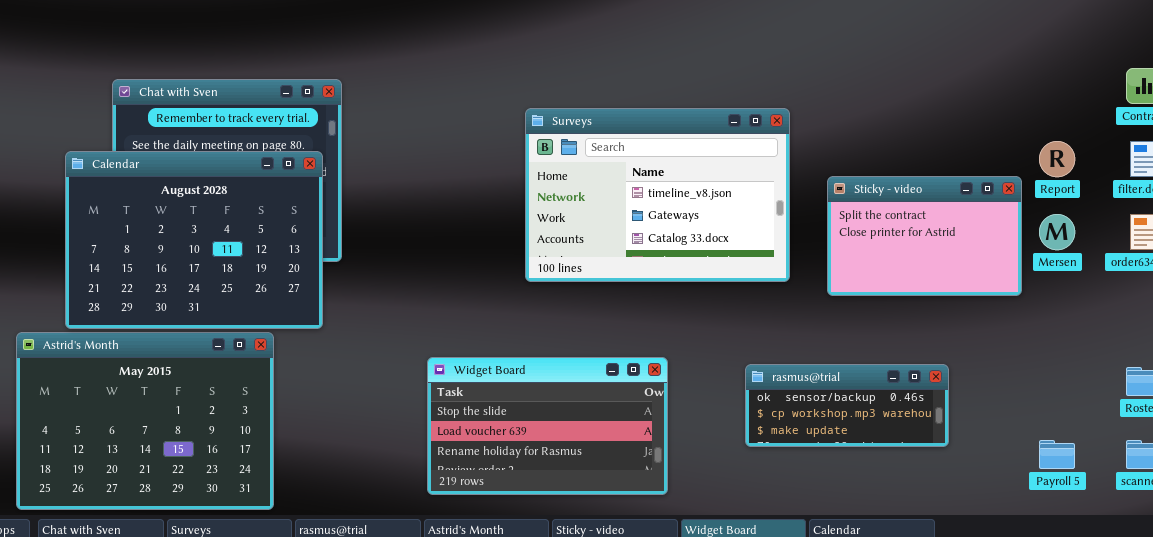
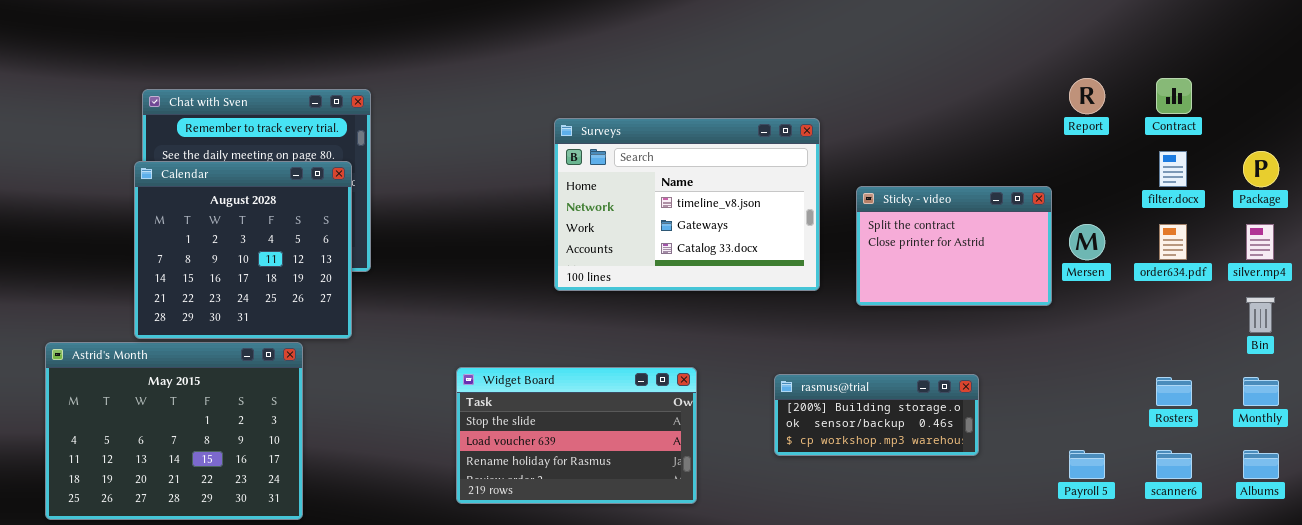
Report: [1039,141,1075,177] -> [1069,78,1105,114], moved
Calendar: [65,151,323,329] -> [134,161,352,339], resized
rasmus@trial: [745,364,949,447] -> [774,374,979,456], scrolled up 1 row

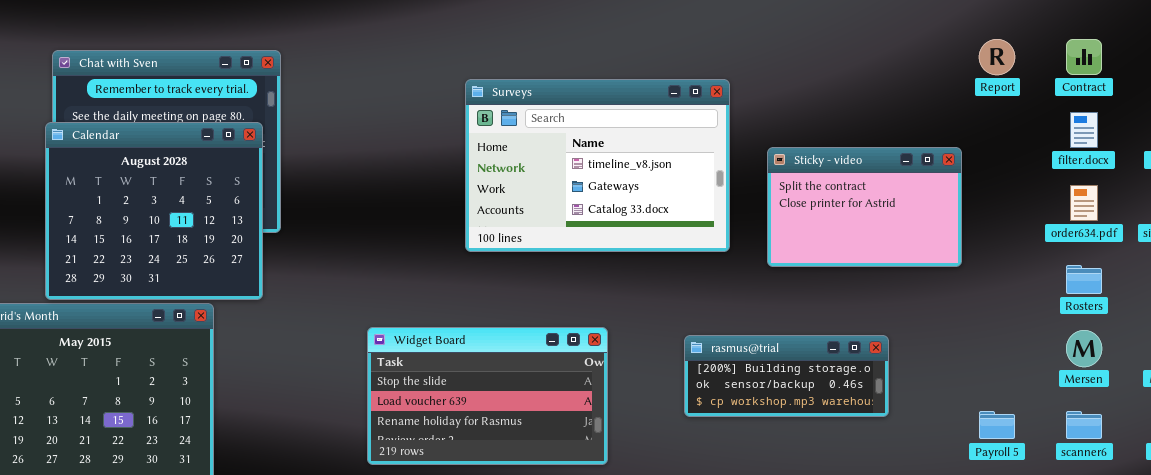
Mersen: [1069,224,1105,260] -> [1066,330,1102,367], moved
Rosters: [1156,377,1192,406] -> [1066,265,1102,294], moved

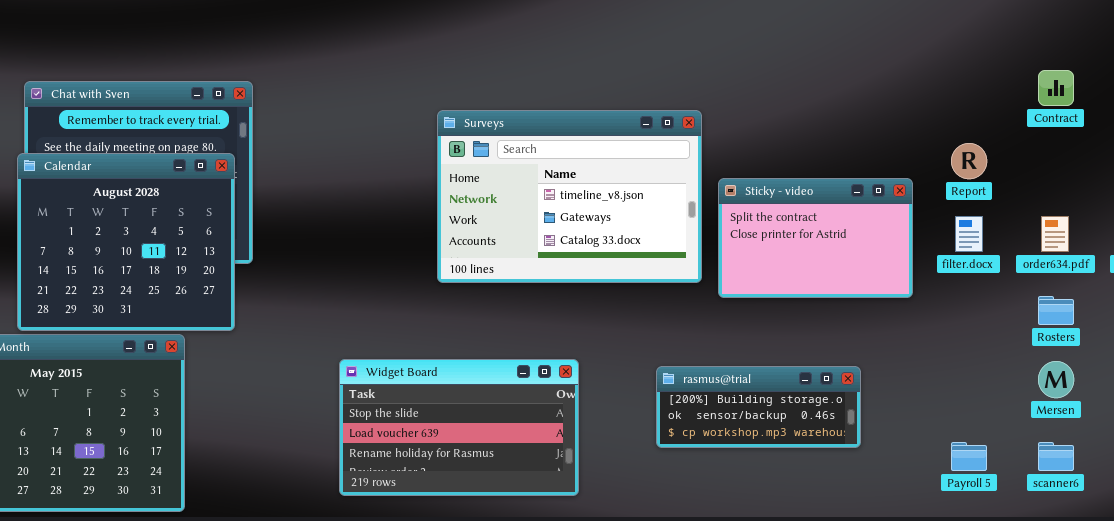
Report: [979,39,1015,75] -> [951,143,987,179], moved
filter.docx: [1070,112,1098,148] -> [955,216,983,252], moved
Sticky - video: [767,147,962,267] -> [718,178,913,298], moved

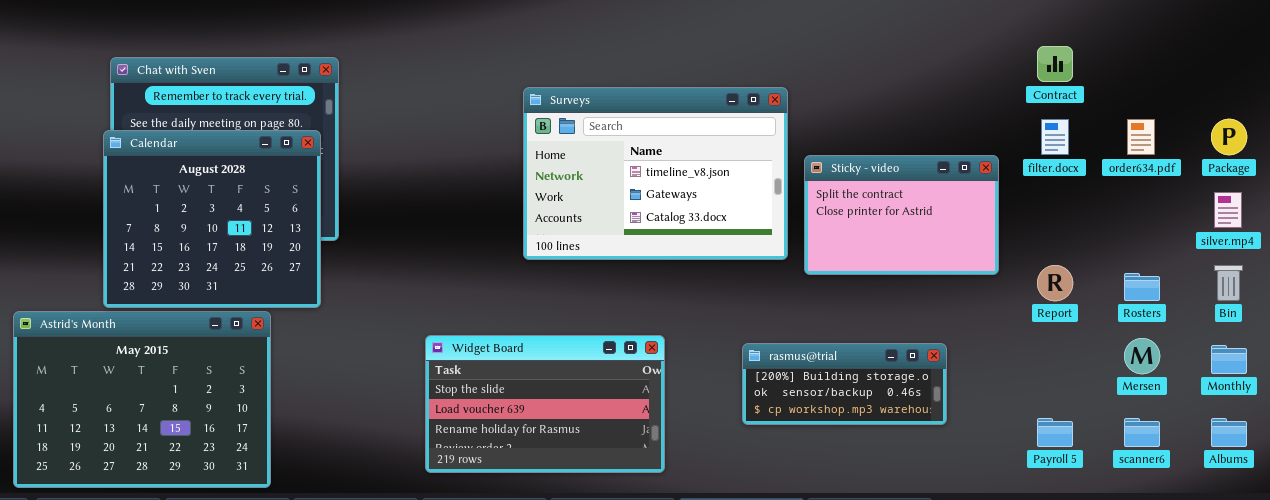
Contract: [1038,70,1074,106] -> [1037,46,1073,82], moved
Report: [951,143,987,179] -> [1037,265,1073,301], moved
filter.docx: [955,216,983,252] -> [1041,119,1069,155], moved
order634.pdf: [1041,216,1069,252] -> [1127,119,1155,155], moved

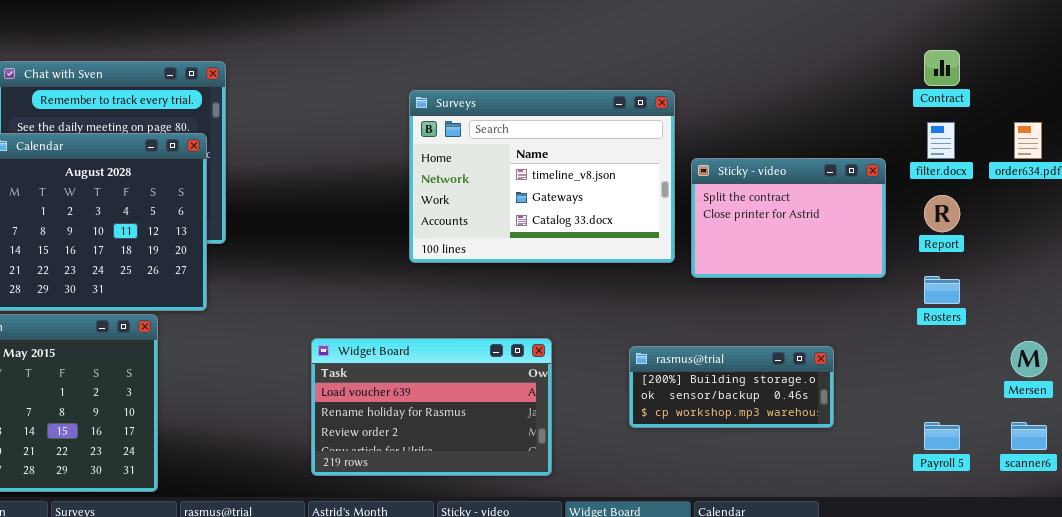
Report: [1037,265,1073,301] -> [924,195,960,232], moved
Rosters: [1124,273,1160,301] -> [924,276,960,304], moved
Widget Board: [425,335,665,473] -> [311,338,552,476], scrolled down 1 row

